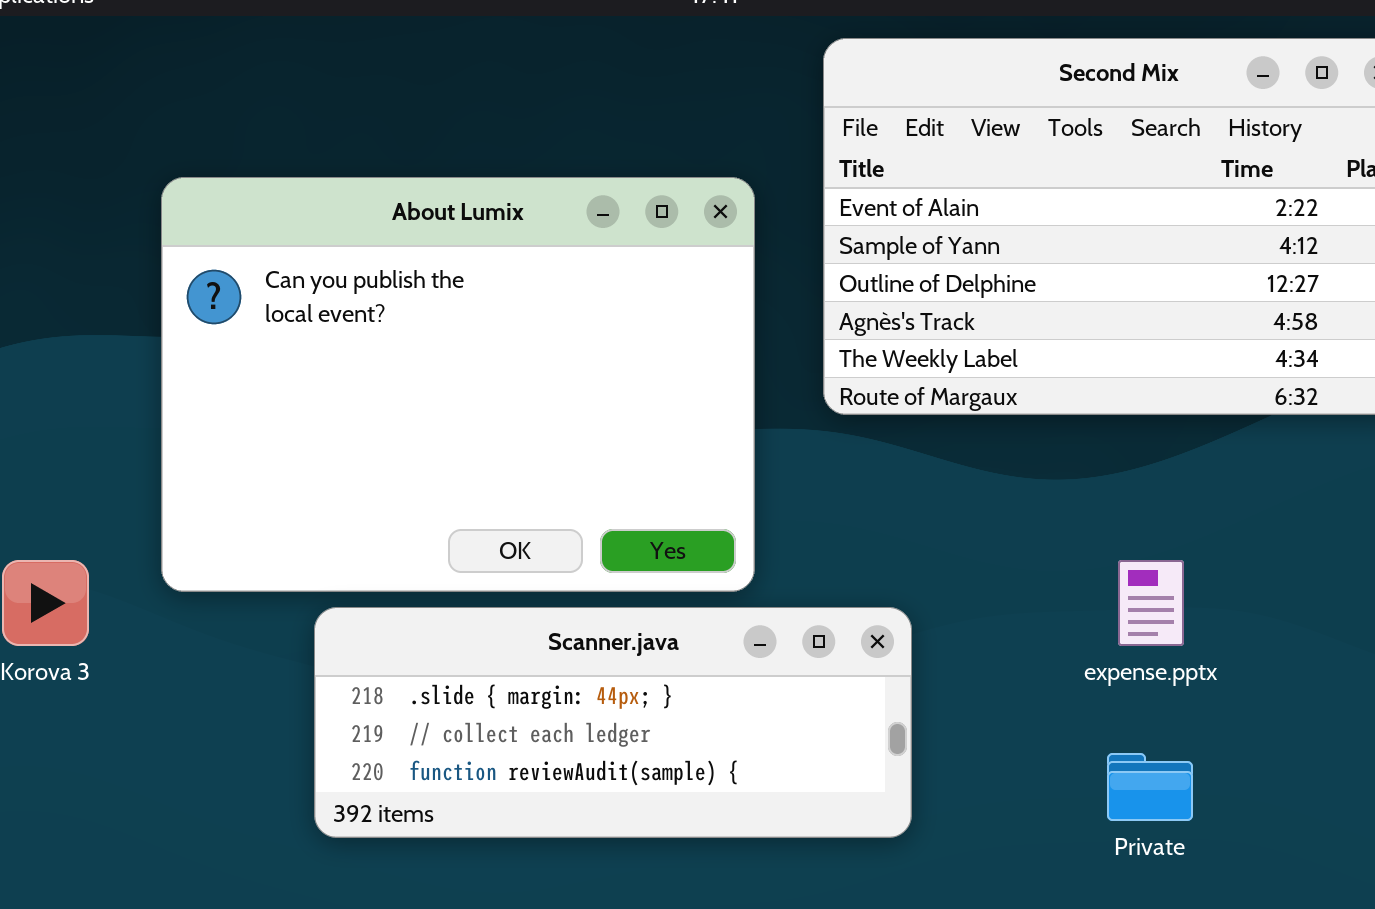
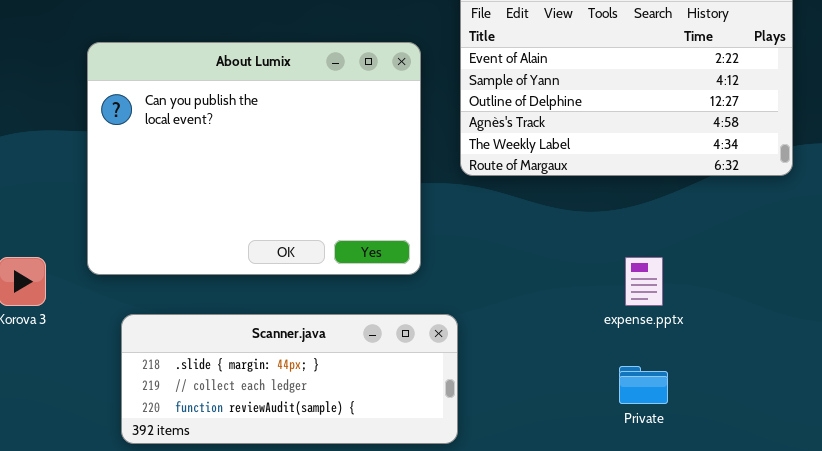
Scanner.java: [314,607,912,838] -> [121,314,458,444], moved

